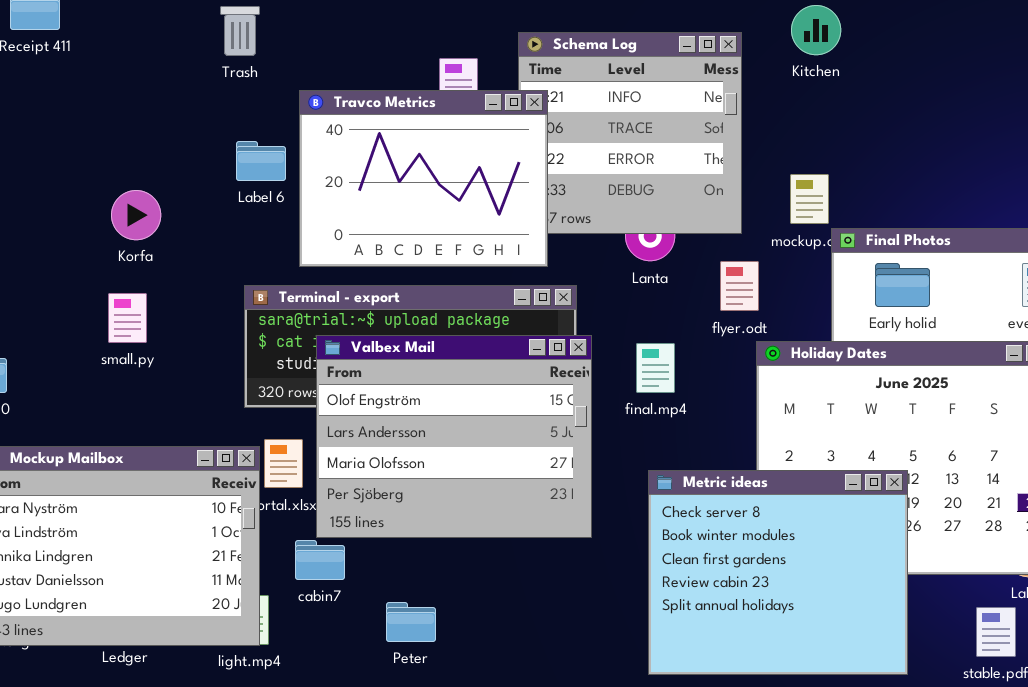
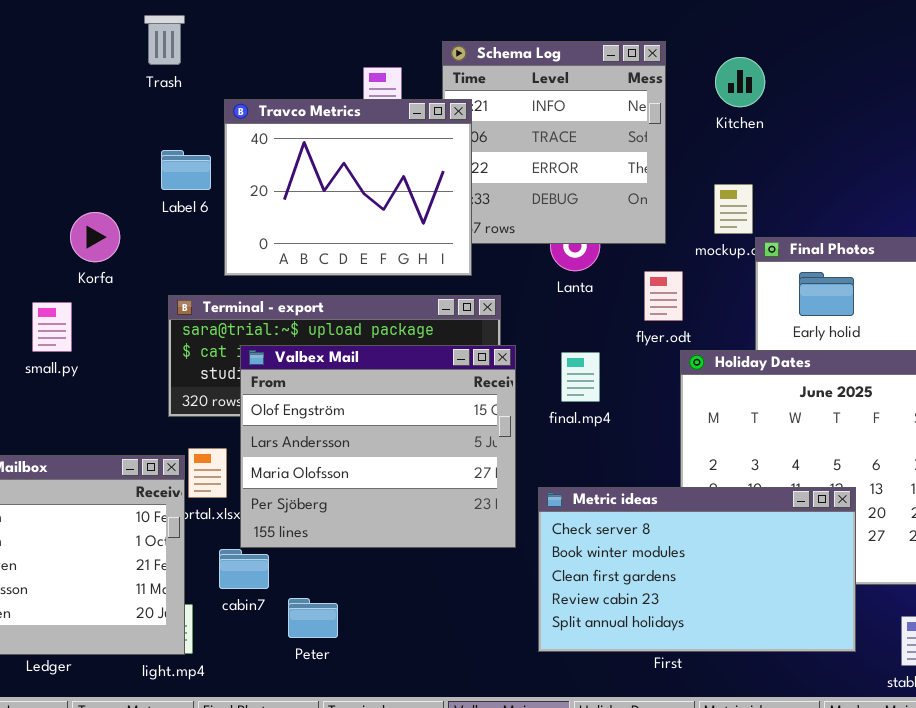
Kitchen: [791,5,841,55] -> [715,57,765,107], moved
Korfa: [111,190,161,240] -> [70,212,120,262], moved
Metric ideas: [648,470,908,675] -> [538,487,856,652], moved, resized
Peter: [386,602,436,642] -> [288,598,338,638], moved

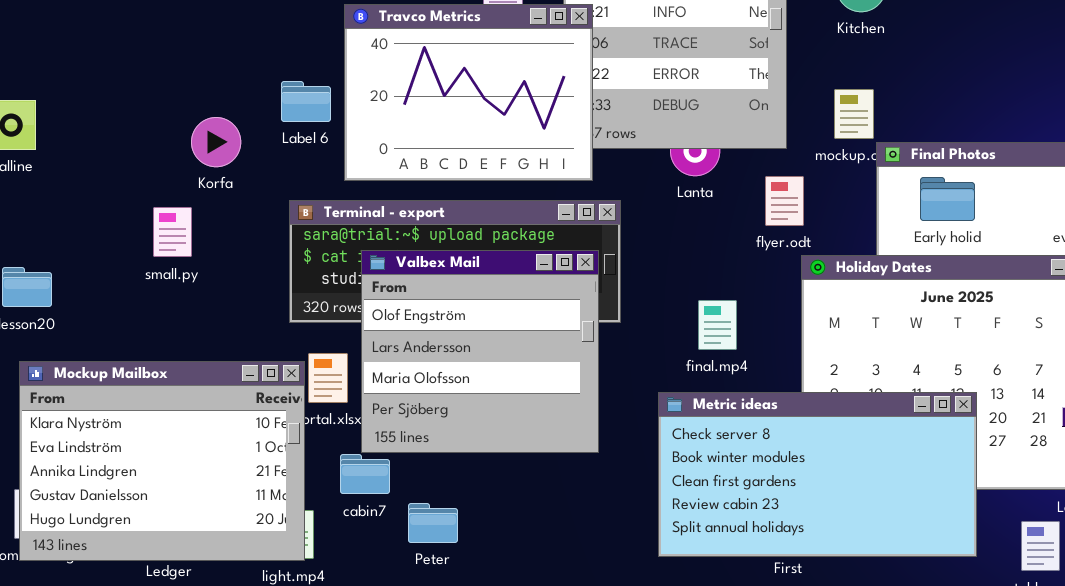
Label 6: [161,150,211,190] -> [281,81,331,122], moved
Valbex Mail: [240,345,516,548] -> [361,250,599,453], resized
final.mp4: [561,352,600,402] -> [698,300,737,350], moved

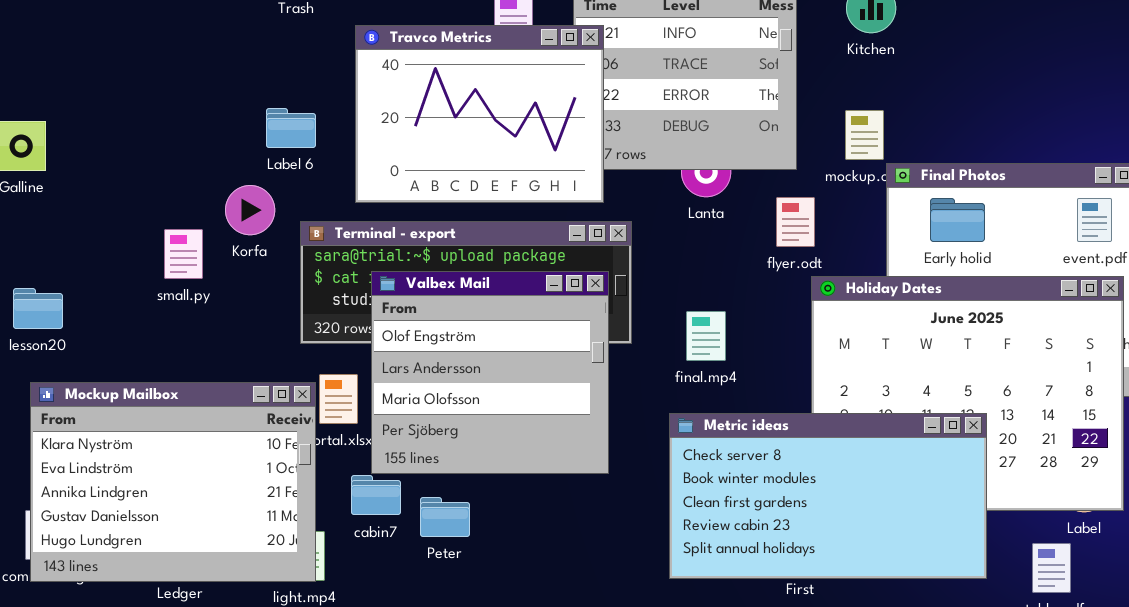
Label 6: [281,81,331,122] -> [266,108,316,148], moved
Korfa: [191,117,241,167] -> [225,185,275,235], moved
final.mp4: [698,300,737,350] -> [686,311,726,361], moved
Peter: [408,503,458,543] -> [420,497,470,537], moved

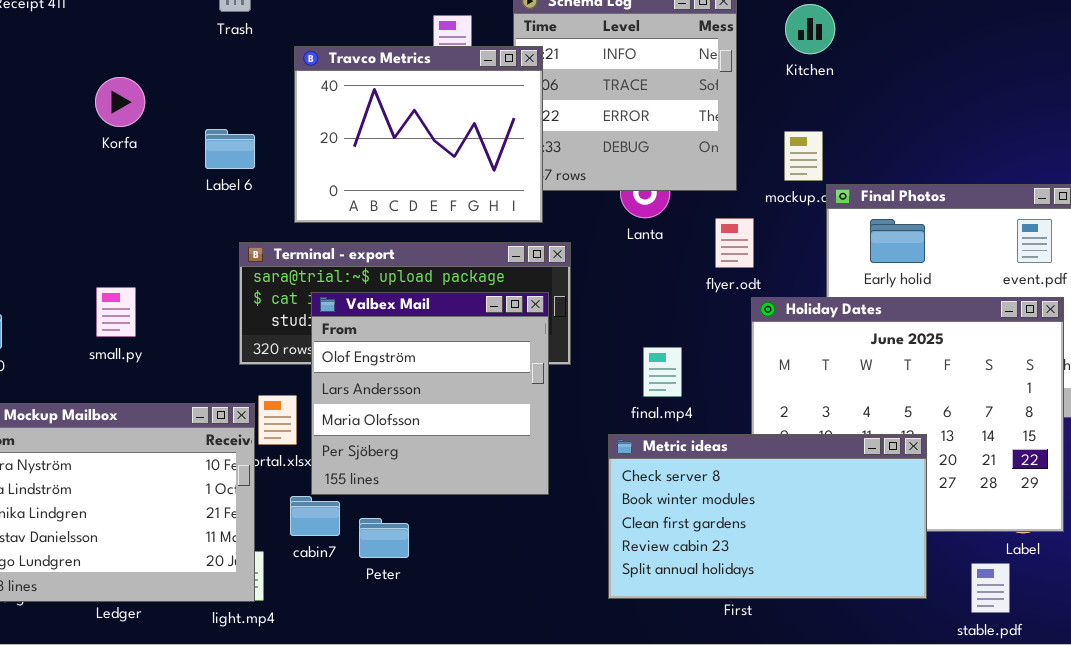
Korfa: [225,185,275,235] -> [95,77,145,127], moved
small.py: [164,229,203,279] -> [96,287,136,337], moved
final.mp4: [686,311,726,361] -> [643,347,682,397], moved

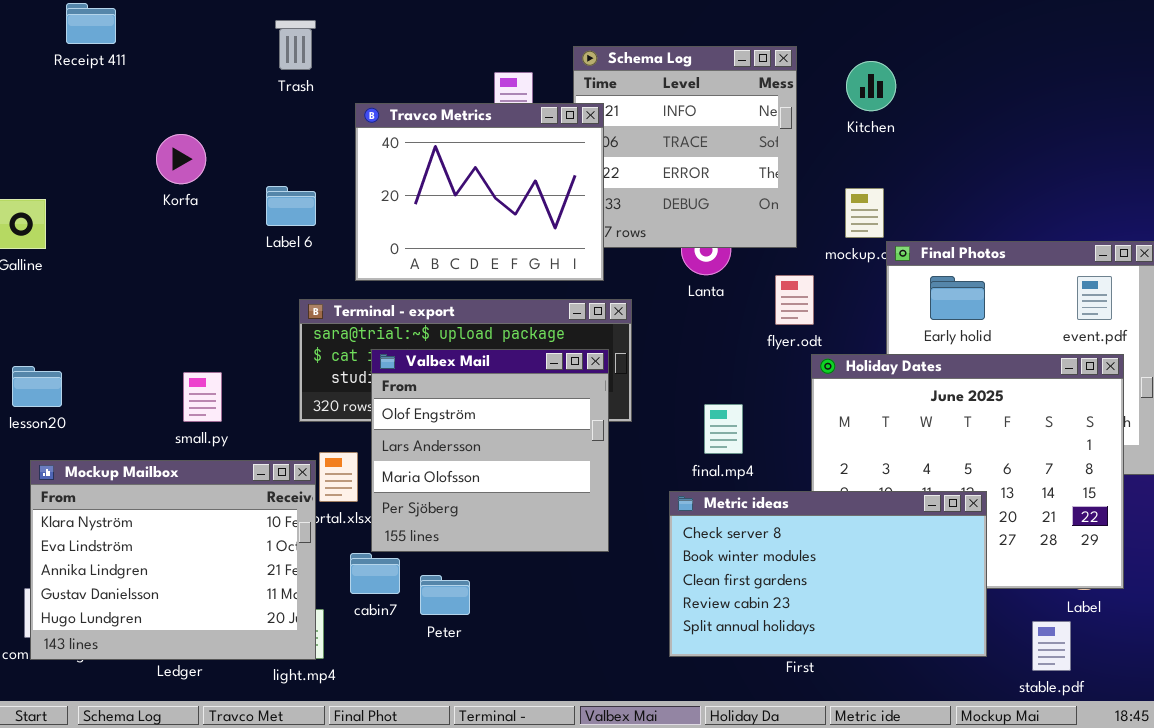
small.py: [96,287,136,337] -> [183,372,222,422], moved

